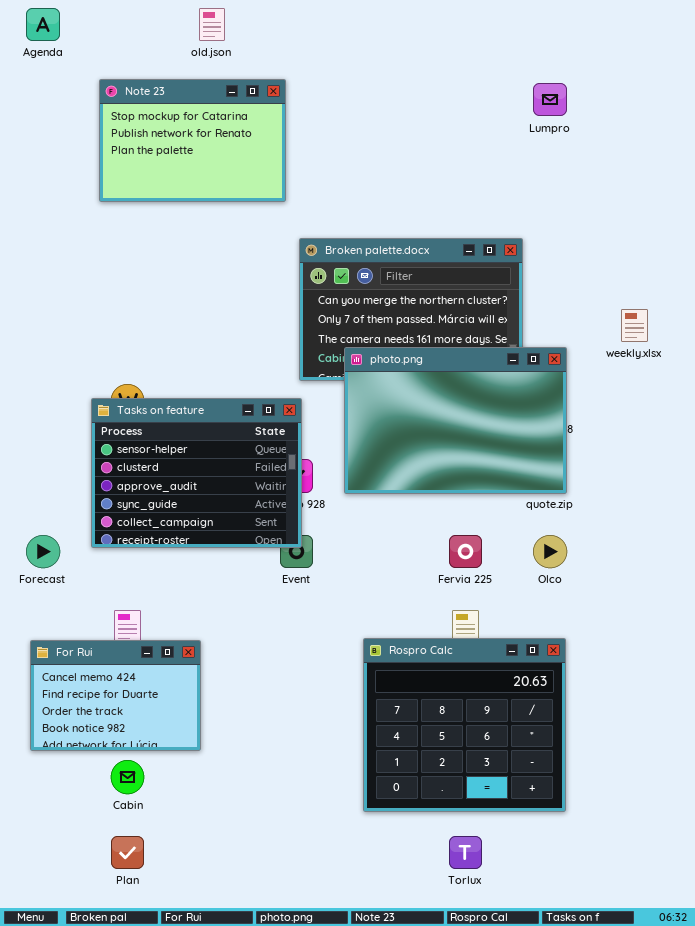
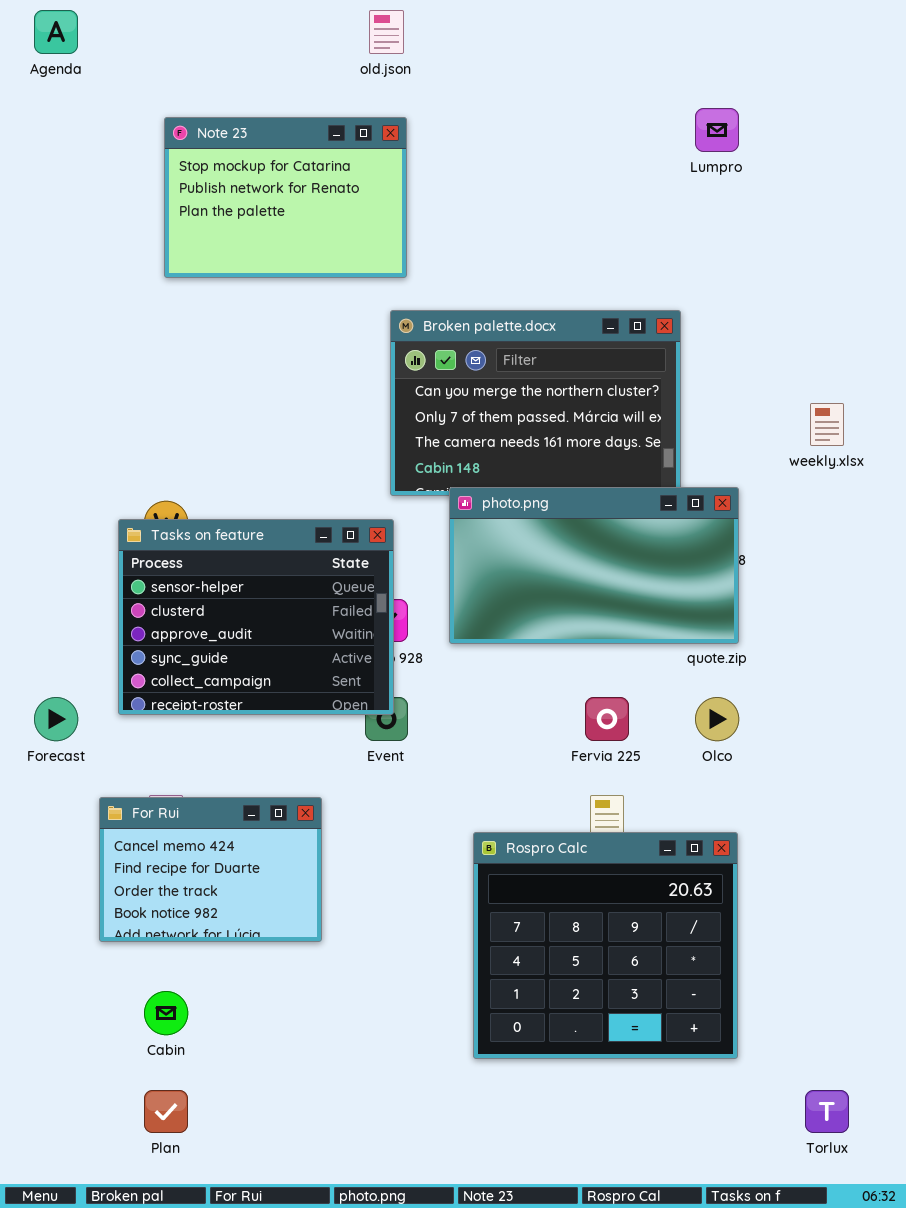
old.json: [199,8,225,41] -> [369,10,404,54], moved
Note 23: [99,79,286,202] -> [164,117,407,278], moved
photo.png: [344,347,567,494] -> [449,487,739,644], resized
For Rui: [30,640,201,751] -> [99,797,322,942], moved
Torlux: [449,836,482,869] -> [805,1090,849,1133], moved

